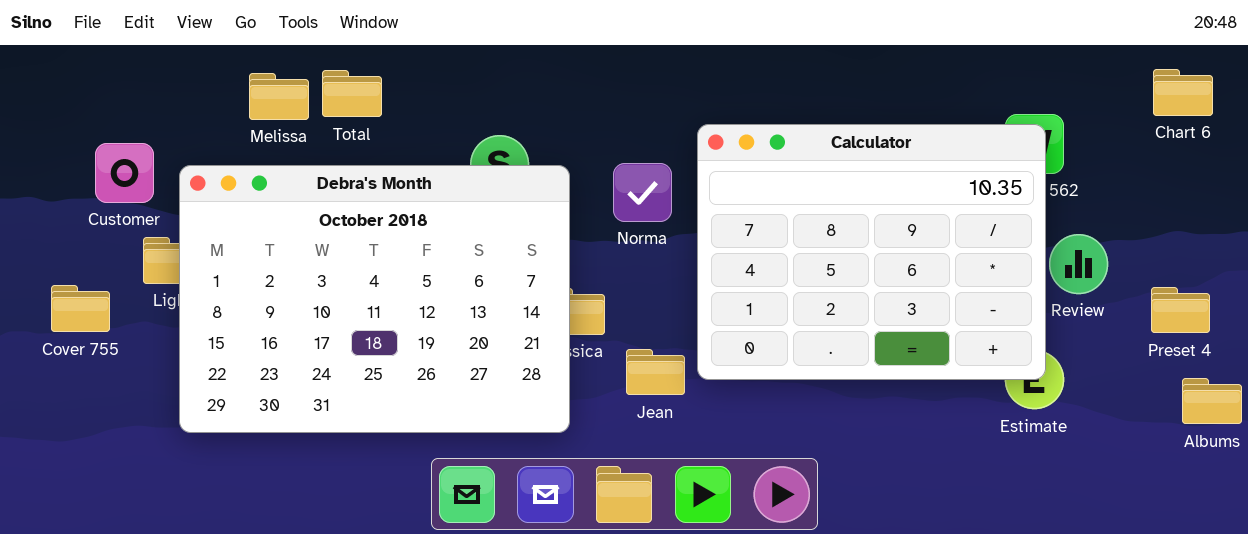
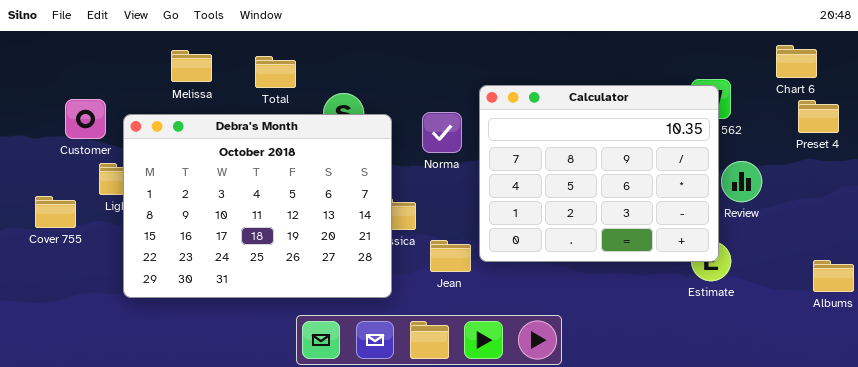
Chart 6: [1153,69,1213,116] -> [776,45,817,78], moved
Total: [322,70,382,117] -> [255,56,296,88], moved
Preset 4: [1151,287,1210,333] -> [798,100,839,133], moved

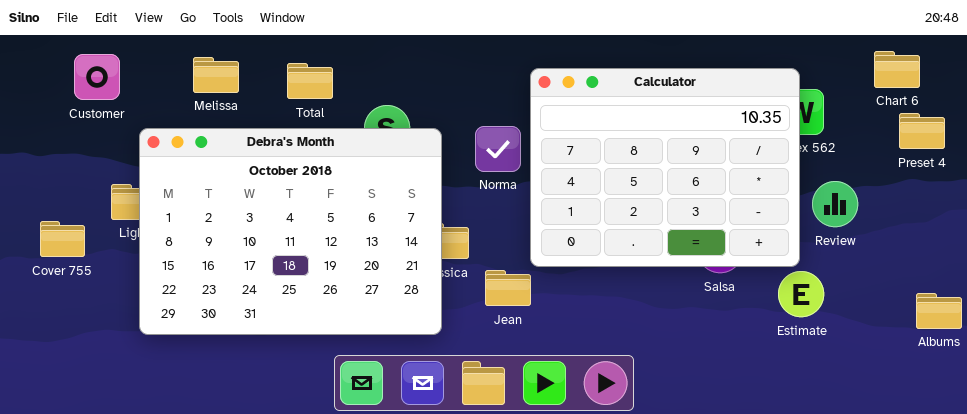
Calculator: [479,85,719,262] -> [530,68,800,267], moved
Customer: [65,99,106,139] -> [74,54,120,100], moved

